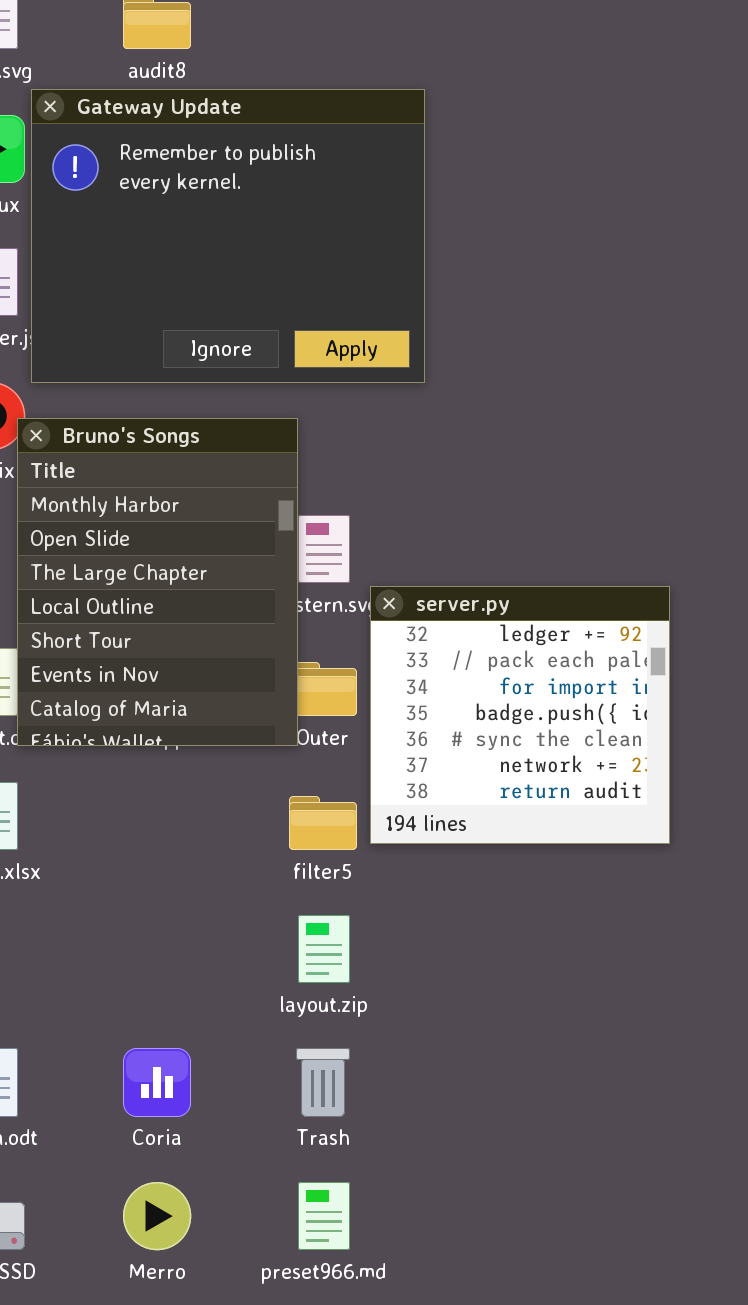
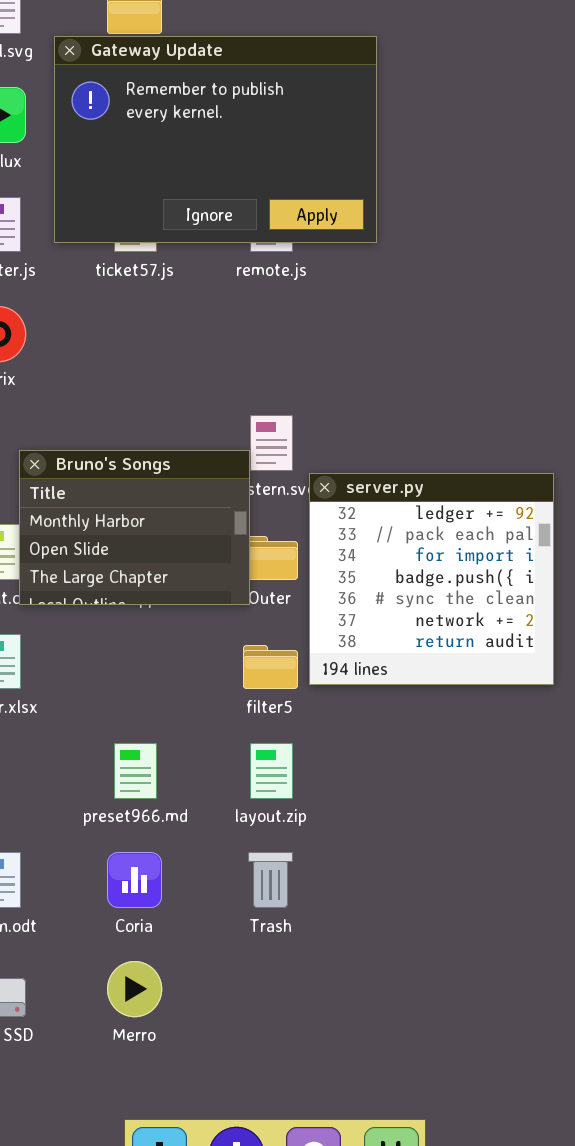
Gateway Update: [31,89,425,383] -> [54,36,377,243], moved, resized
Bruno's Songs: [17,418,298,746] -> [19,450,250,605], resized
preset966.md: [298,1182,350,1250] -> [114,743,157,799], moved

